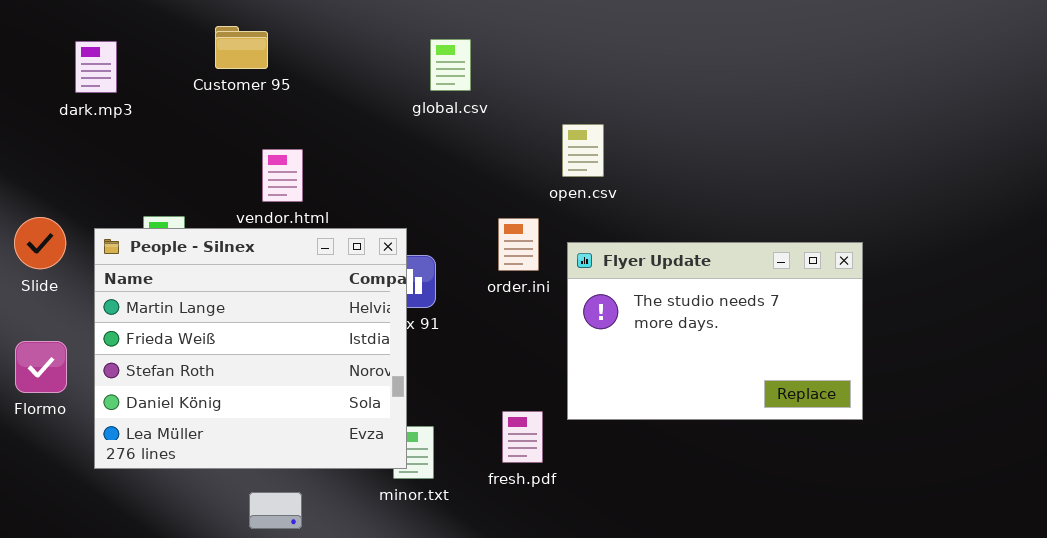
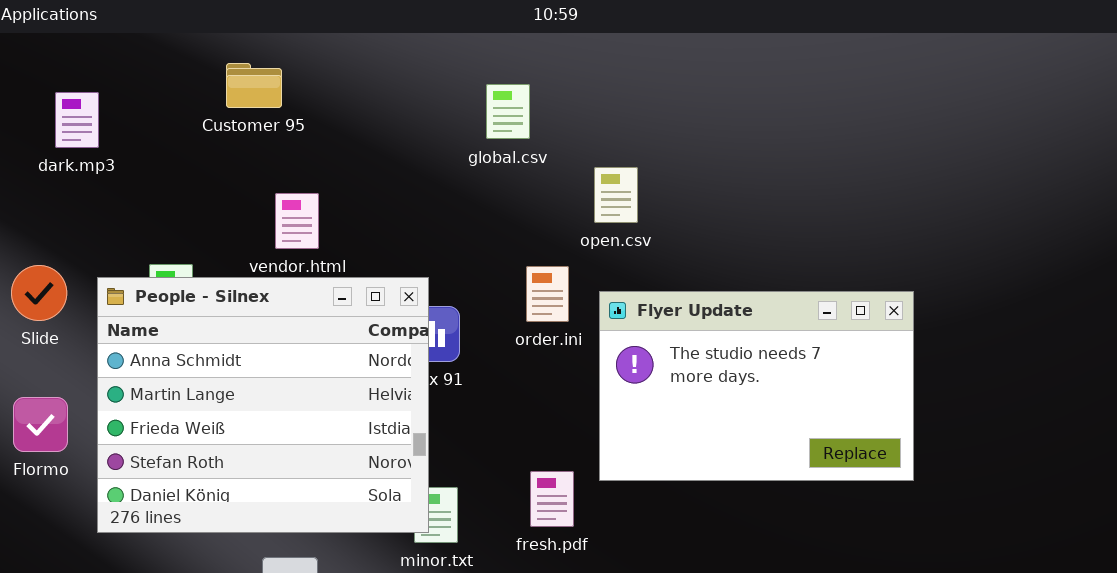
global.csv: [430,39,471,91] -> [486,84,530,139], moved
dark.mp3: [75,41,117,93] -> [55,92,99,148], moved
People - Silnex: [94,228,407,469] -> [97,277,429,533], scrolled up 1 row

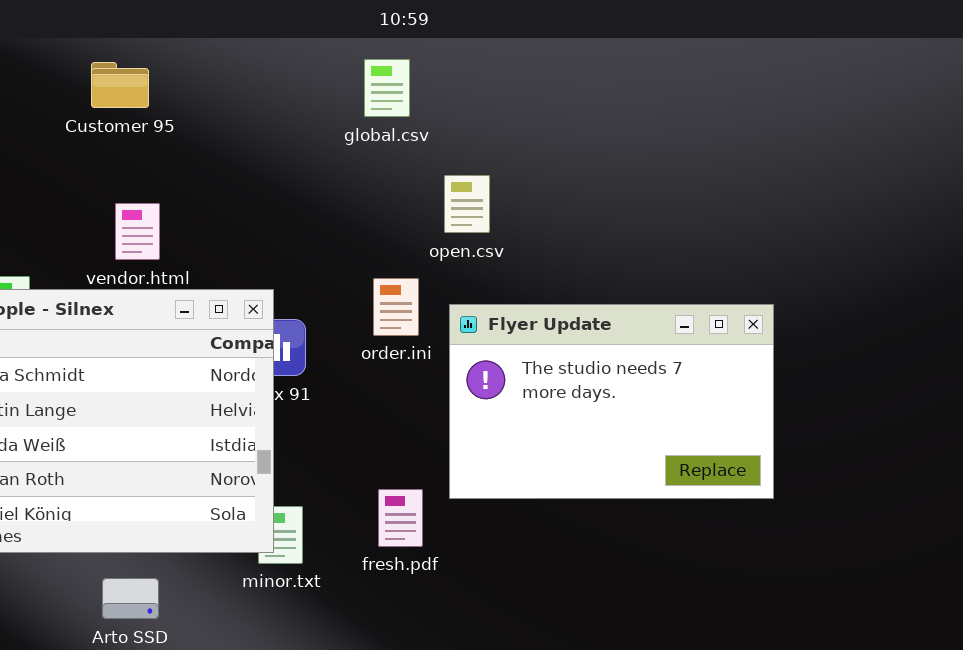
Customer 95: [226,63,282,108] -> [91,62,149,108], moved
global.csv: [486,84,530,139] -> [364,59,410,117], moved

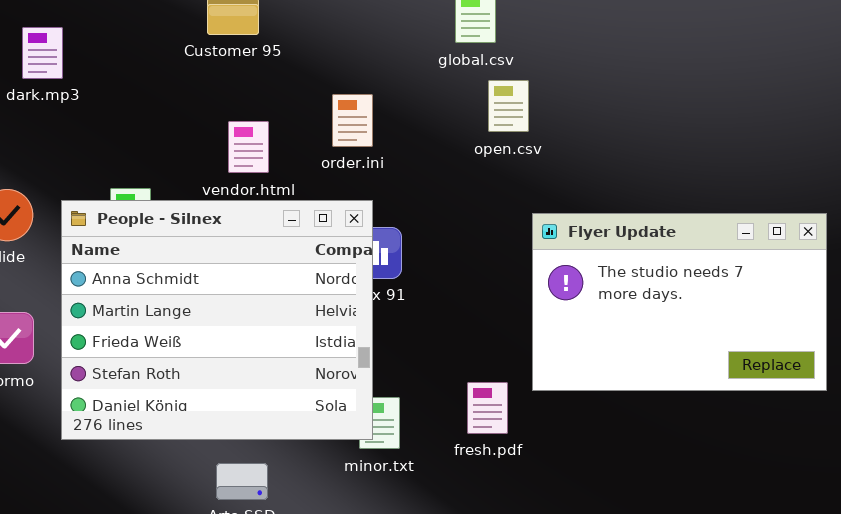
open.csv: [444,175,490,233] -> [488,80,529,132], moved
order.ini: [373,278,419,336] -> [332,94,373,147], moved

